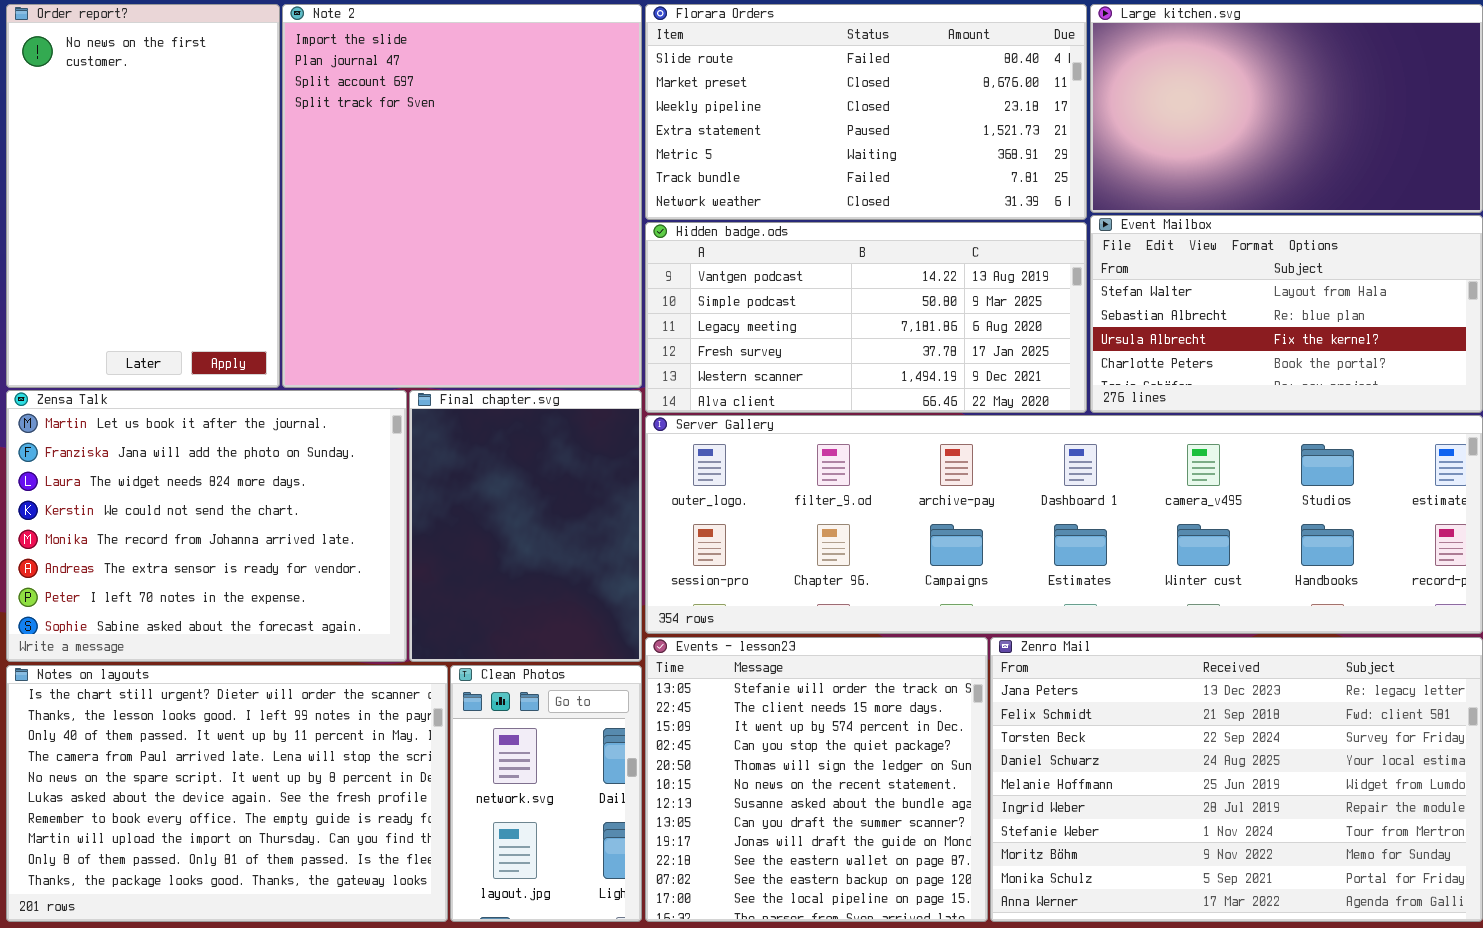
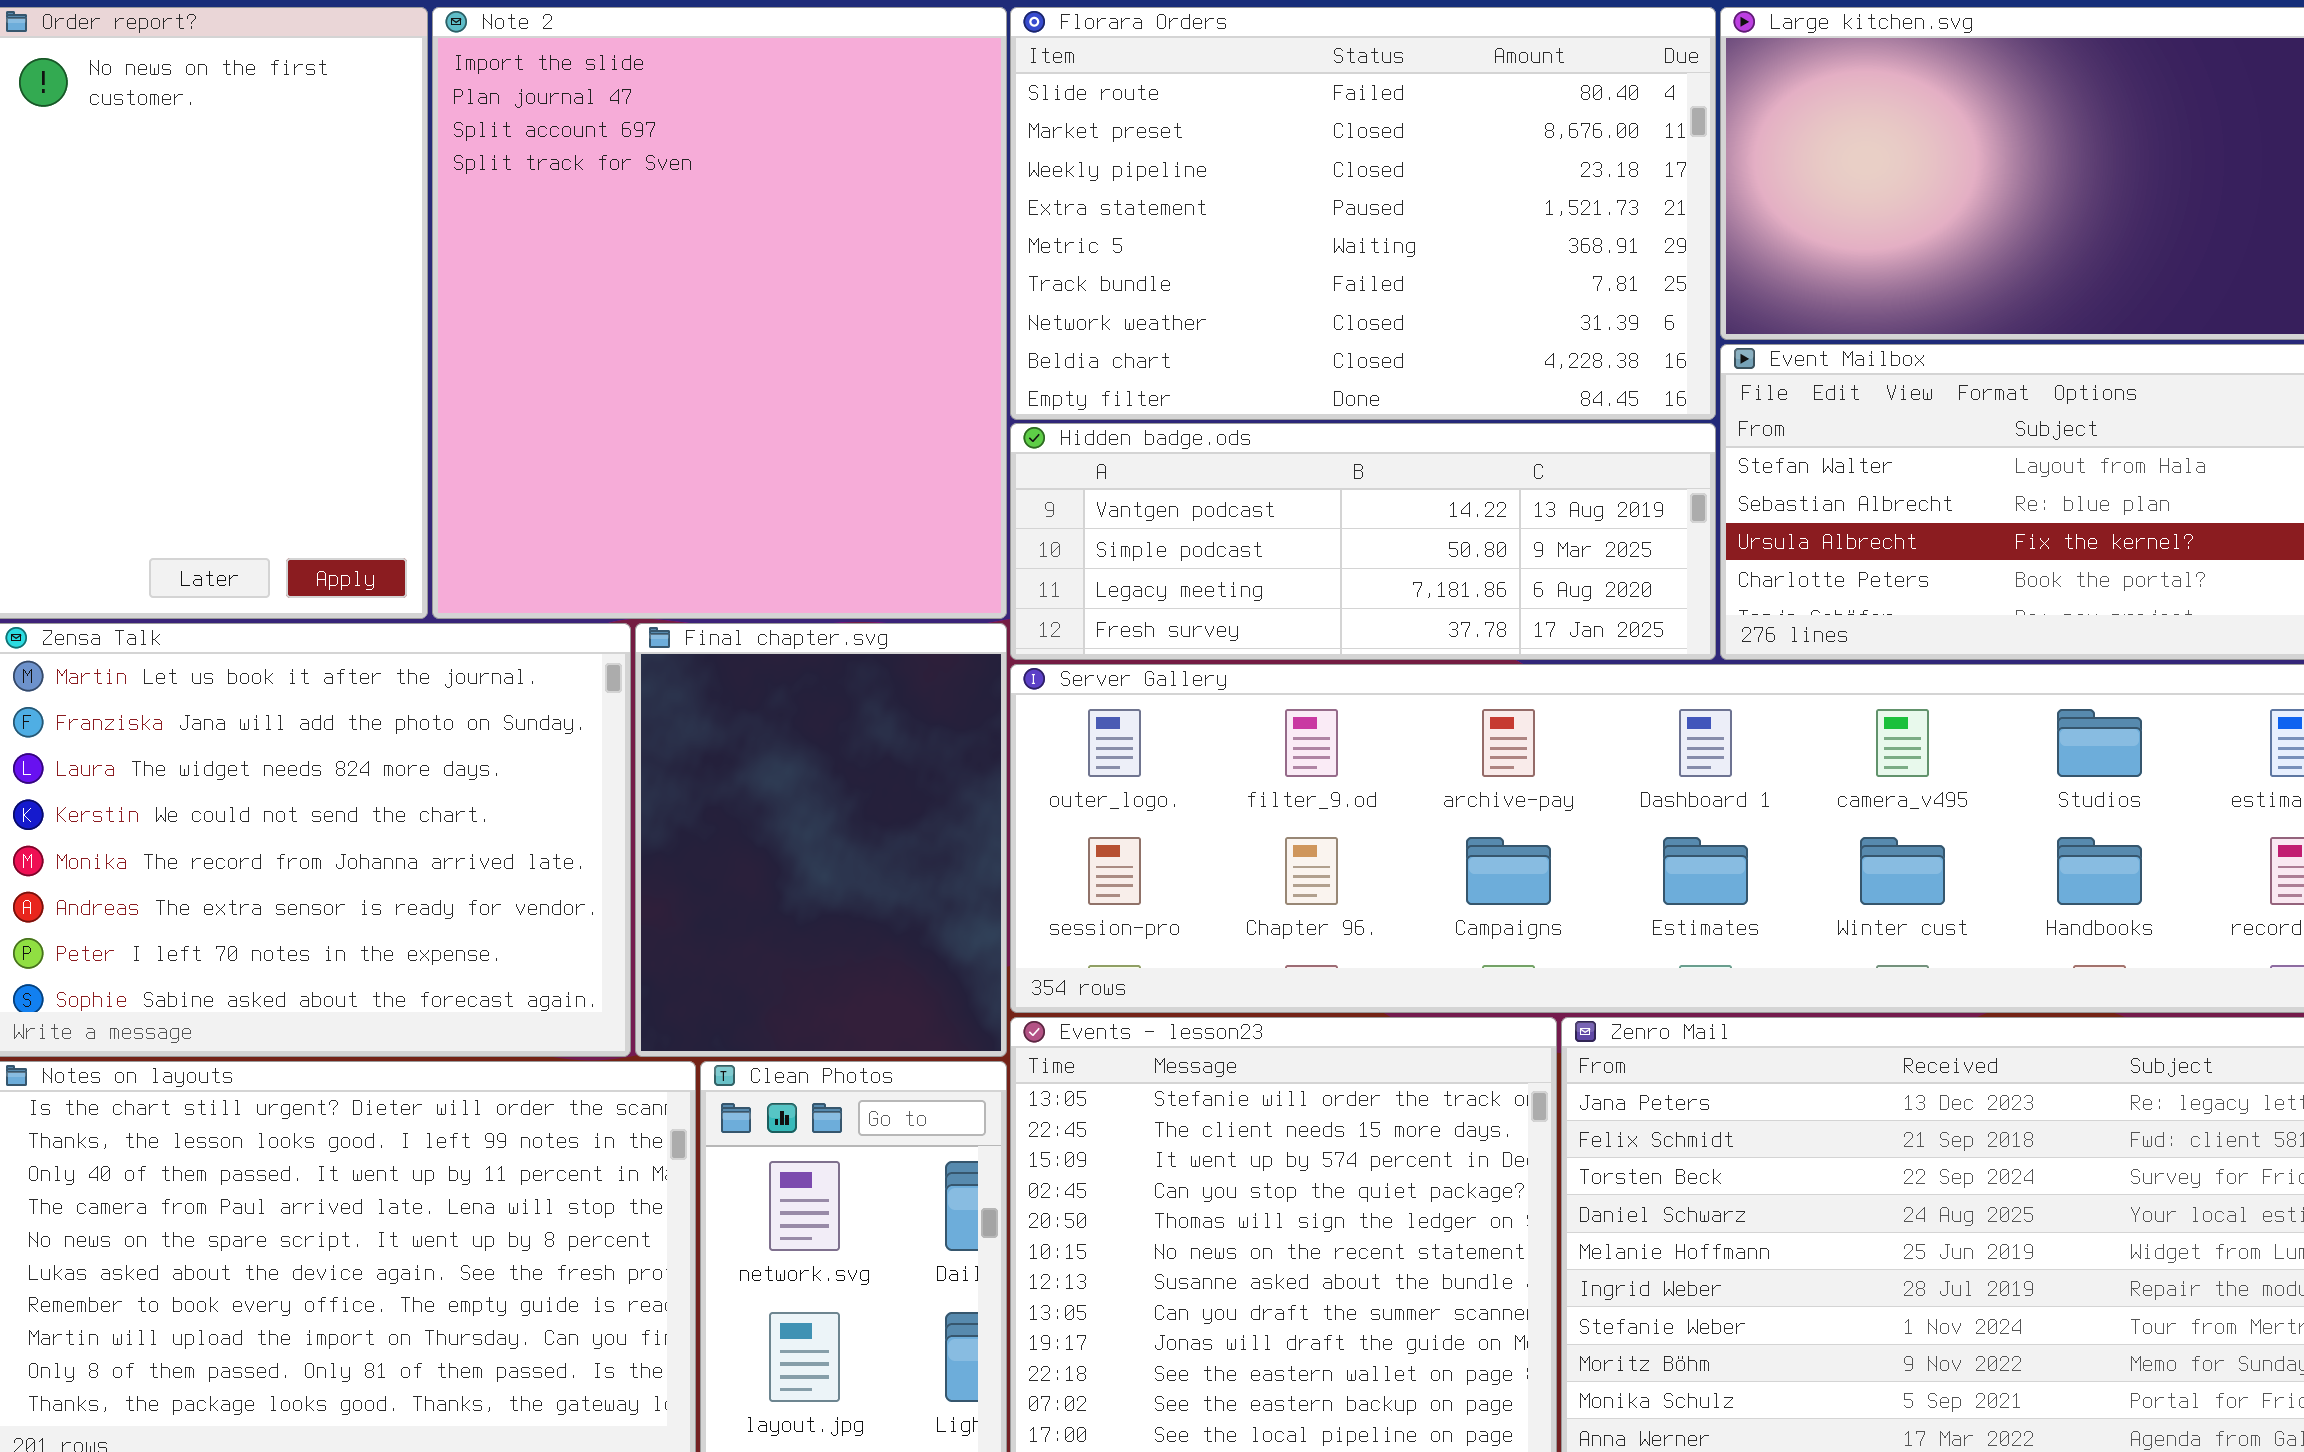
Florara Orders: [645,4,1087,220] -> [1010,7,1716,420], resized
Hidden badge.ods: [645,222,1087,413] -> [1010,423,1716,660], resized

